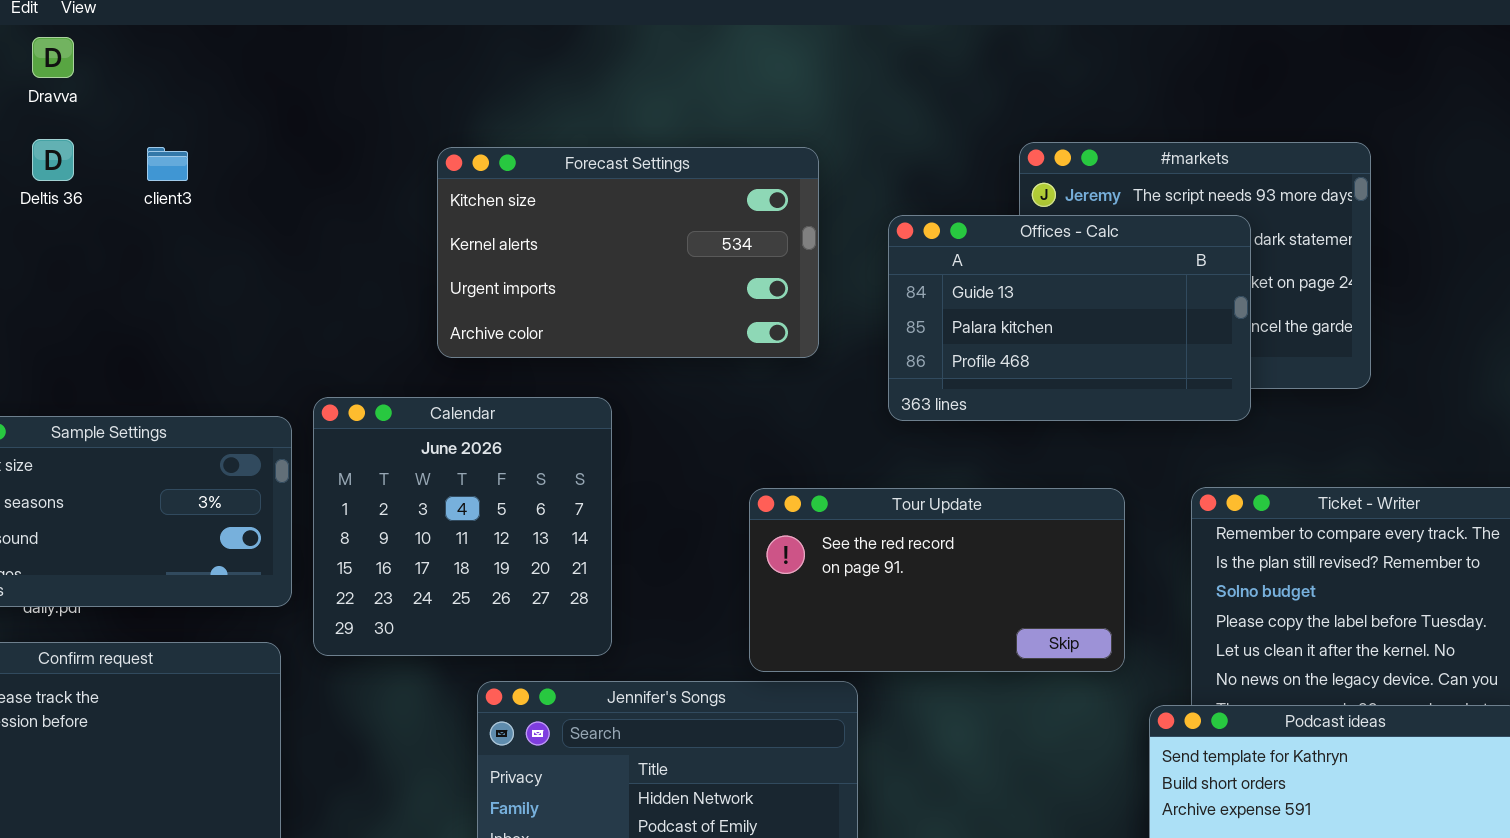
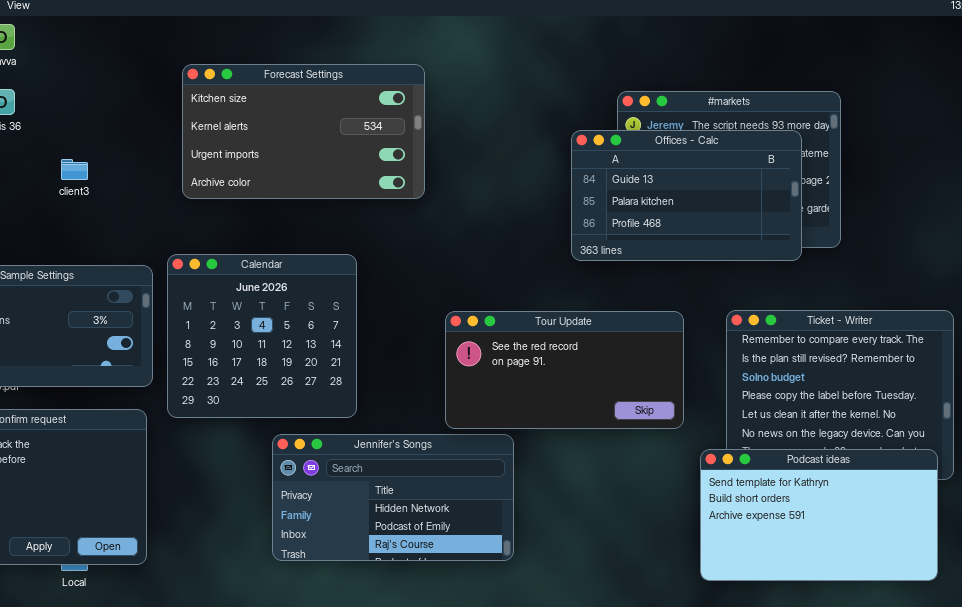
client3: [147,147,188,181] -> [61,159,88,180], moved
Forecast Settings: [437,147,819,358] -> [182,64,425,199], moved
Offices - Calc: [888,215,1251,421] -> [571,130,802,261], moved

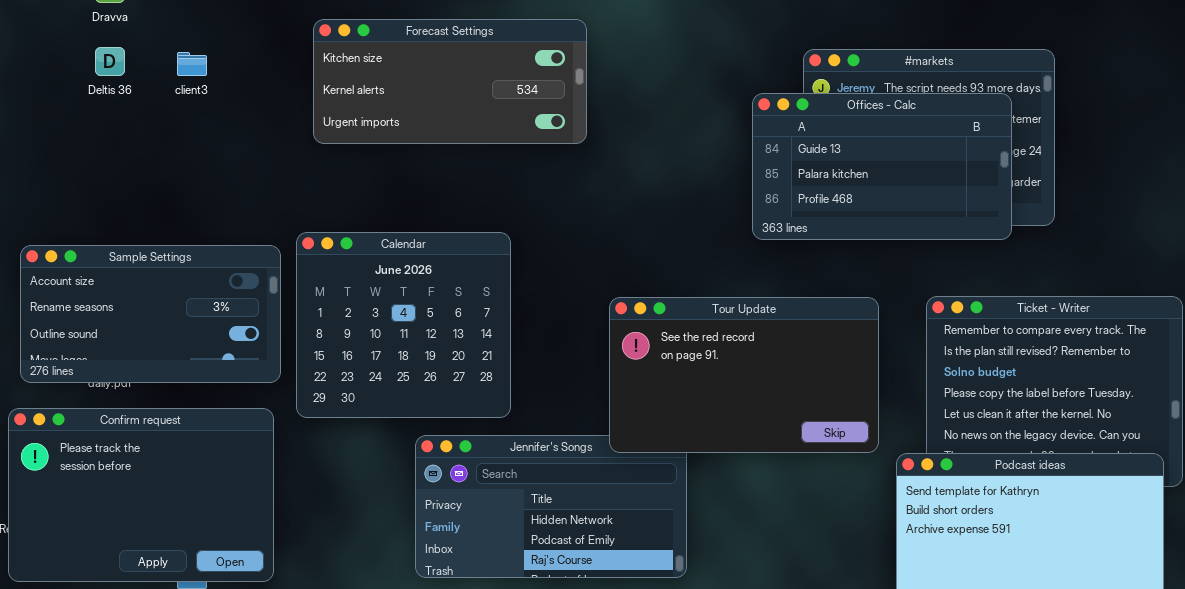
Forecast Settings: [182,64,425,199] -> [313,19,587,144], resized
client3: [61,159,88,180] -> [177,52,207,76], moved
Tour Update: [445,311,684,429] -> [609,297,879,453], resized

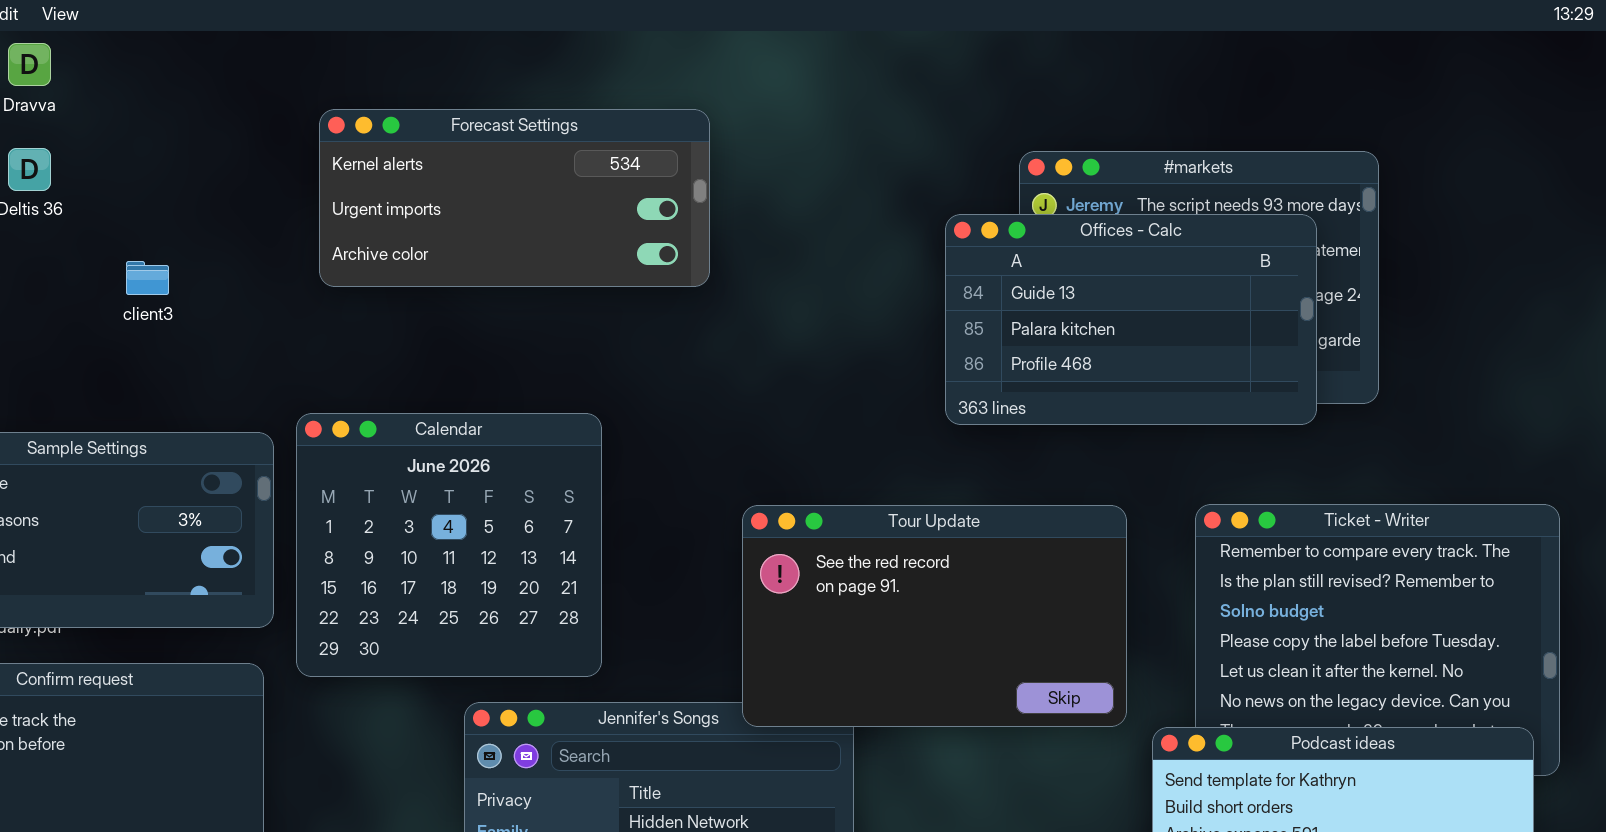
Forecast Settings: [313,19,587,144] -> [319,109,710,287], scrolled down 1 row
client3: [177,52,207,76] -> [126,261,169,295], moved

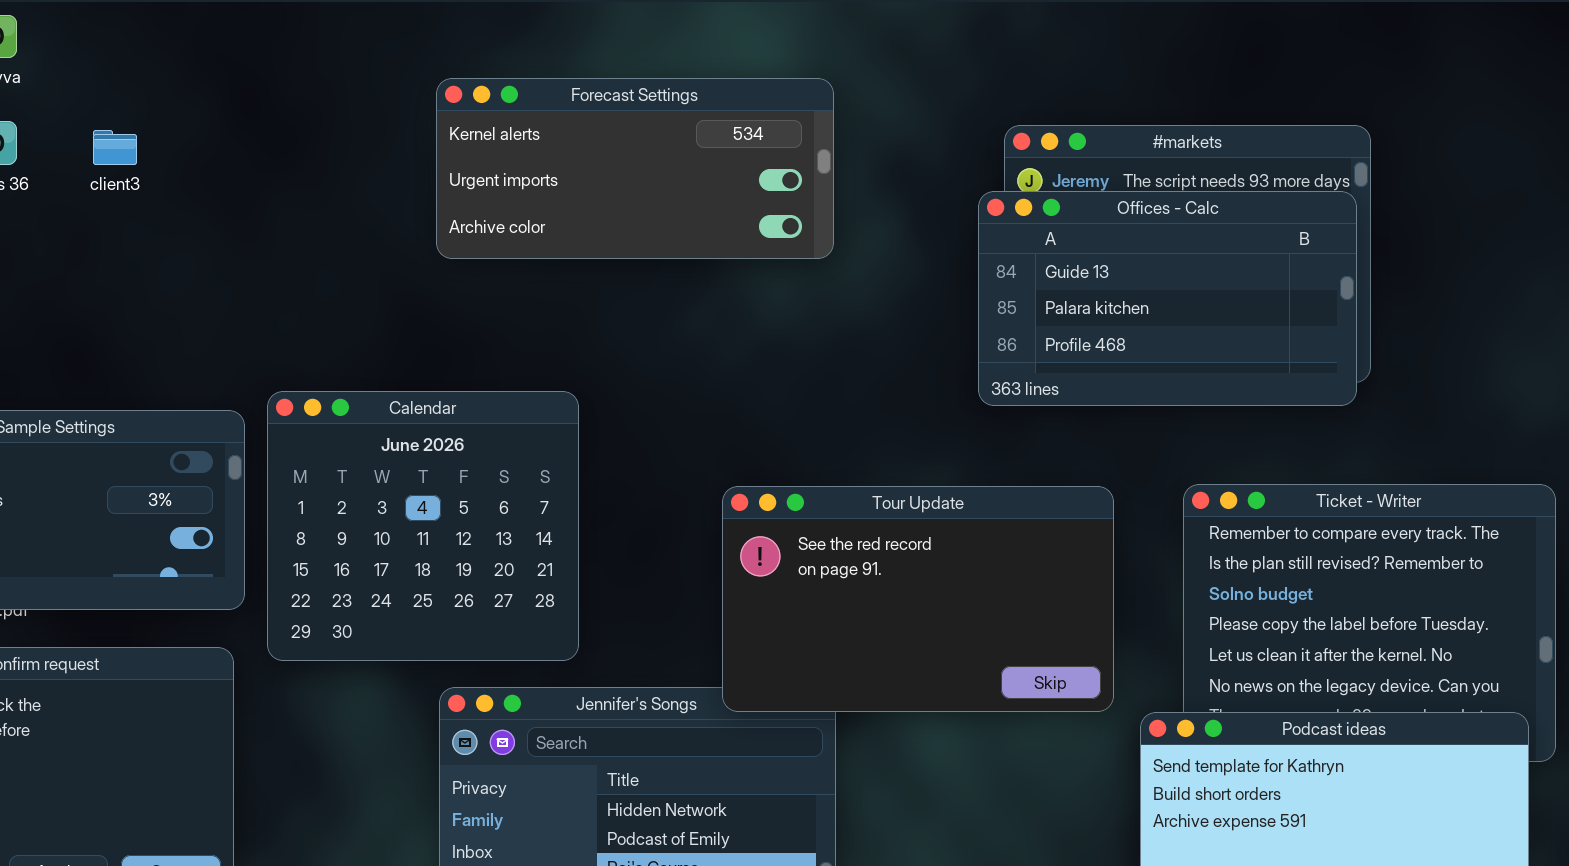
Forecast Settings: [319,109,710,287] -> [436,78,834,259], moved
Offices - Calc: [945,214,1317,425] -> [978,191,1357,406], moved
client3: [126,261,169,295] -> [93,130,137,165], moved

